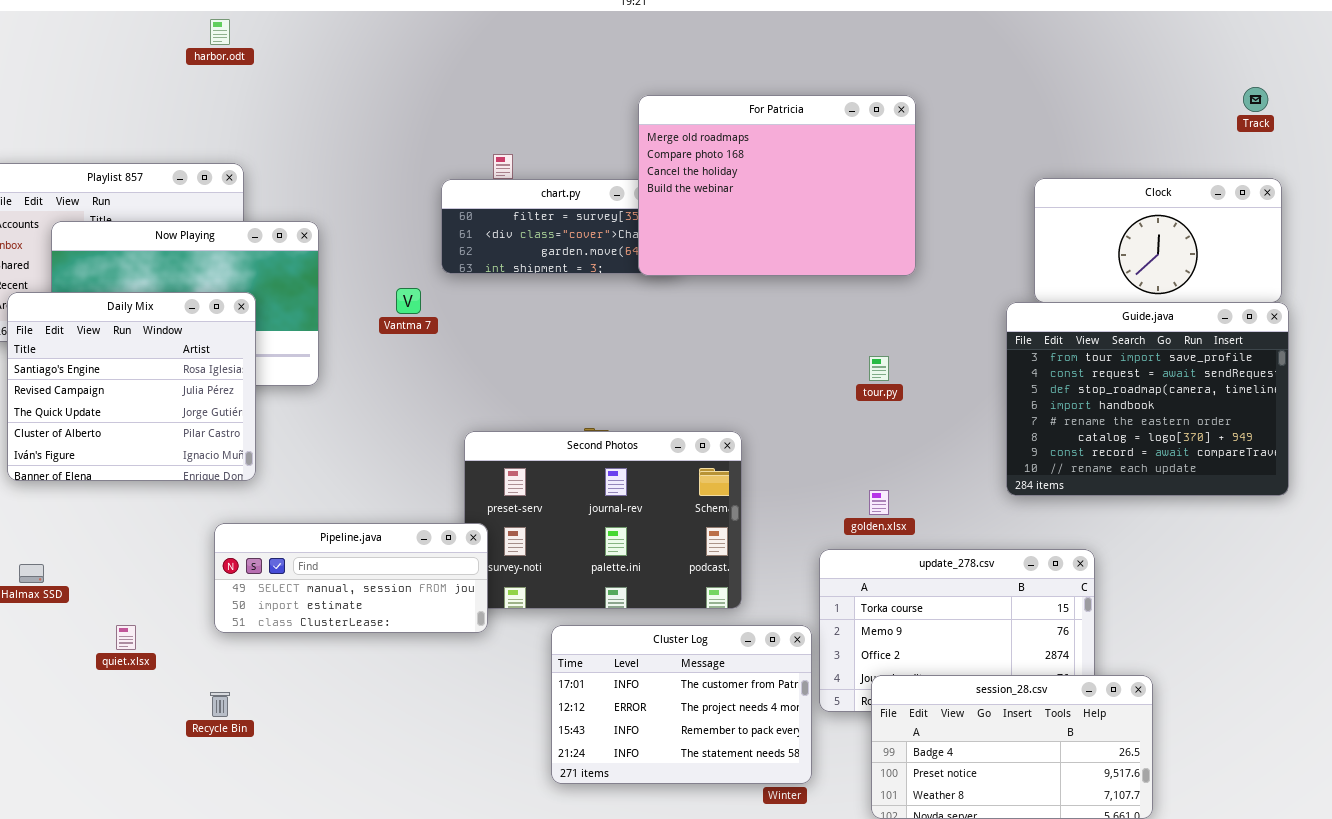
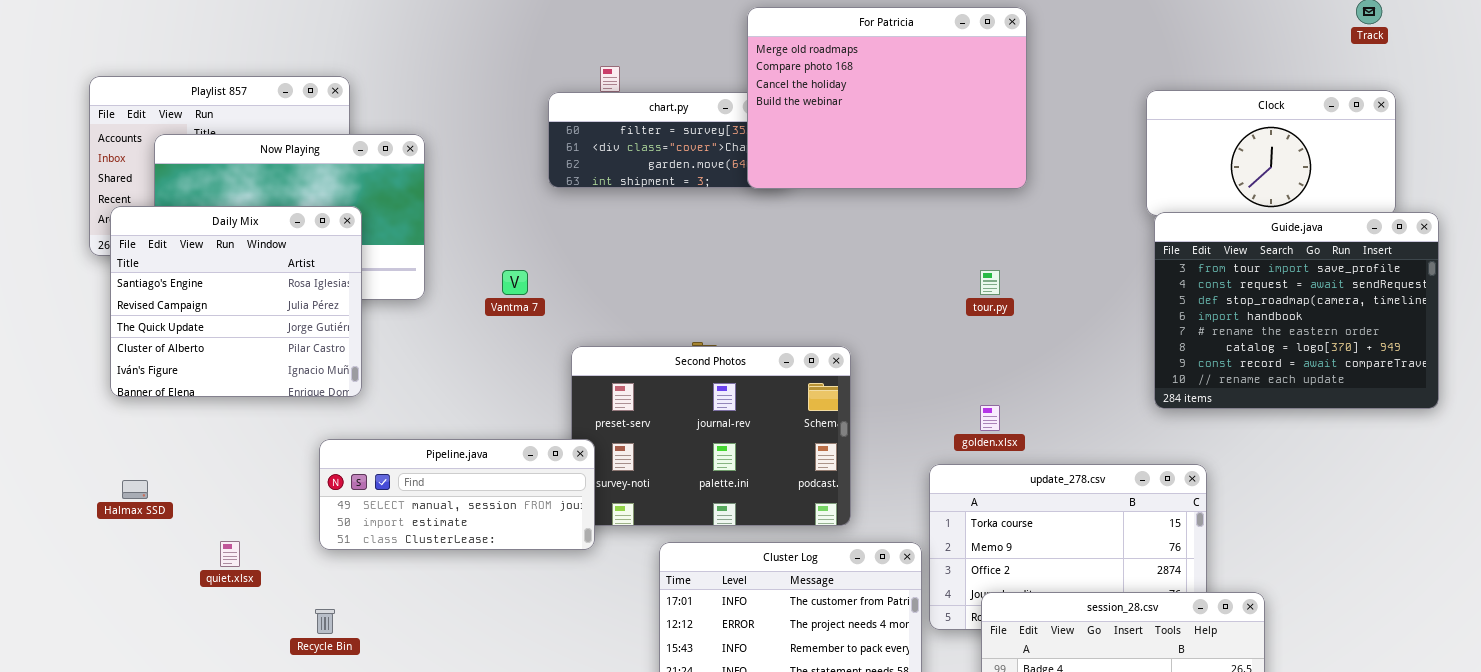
Vantma 7: [396,288,421,314] -> [502,270,528,295], moved
Guide.java: [1006,302,1289,496] -> [1154,212,1439,409], moved

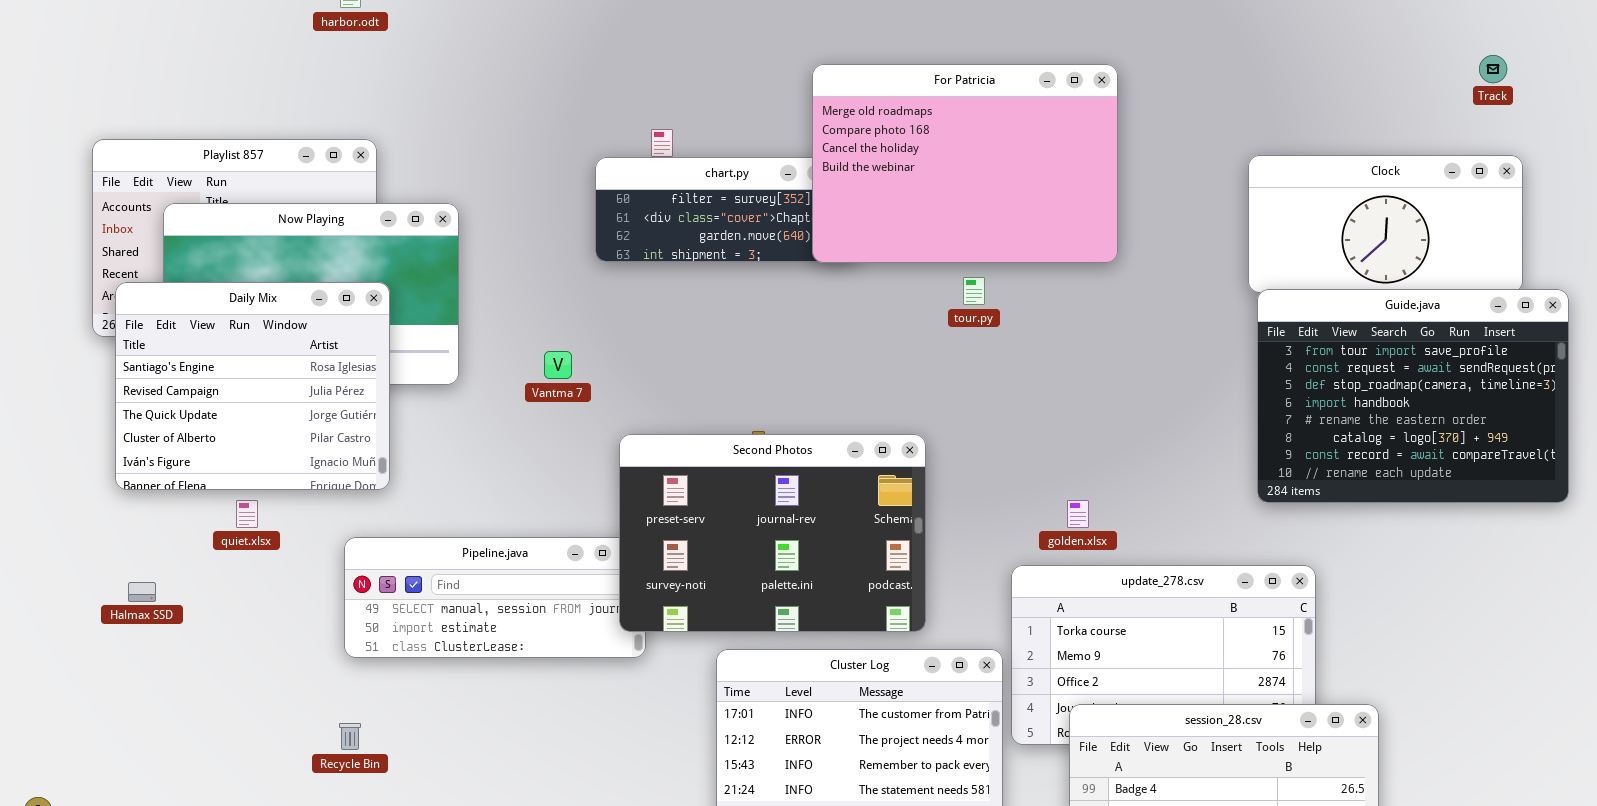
tour.py: [980,270,1000,295] -> [963,277,985,305], moved
Second Photos: [571,346,851,526] -> [619,434,926,632], raised
quiet.xlsx: [220,541,240,567] -> [236,500,258,528], moved

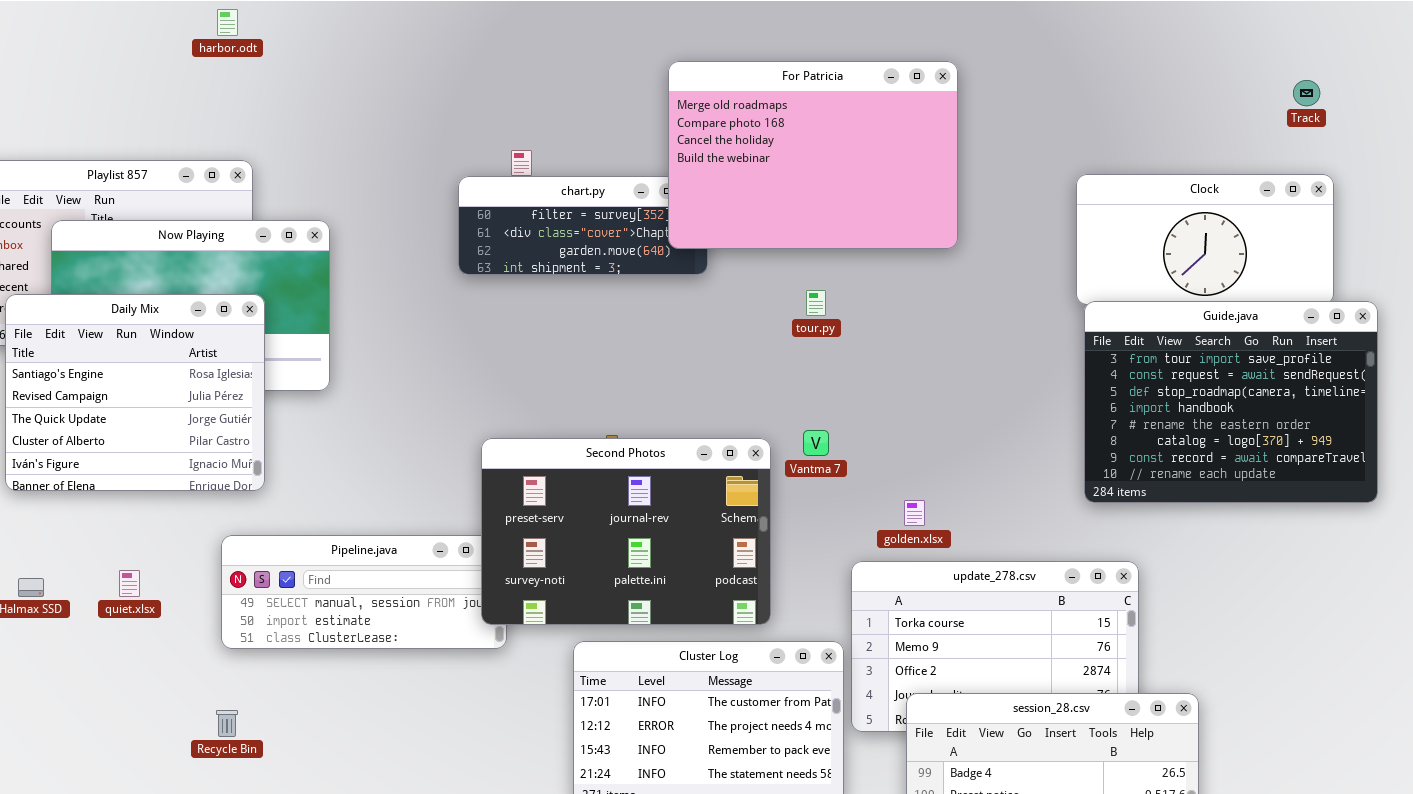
For Patricia: [812,64,1118,263] -> [668,61,958,249], moved
Vantma 7: [544,351,572,379] -> [803,430,829,456], moved
quiet.xlsx: [236,500,258,528] -> [119,570,140,597], moved

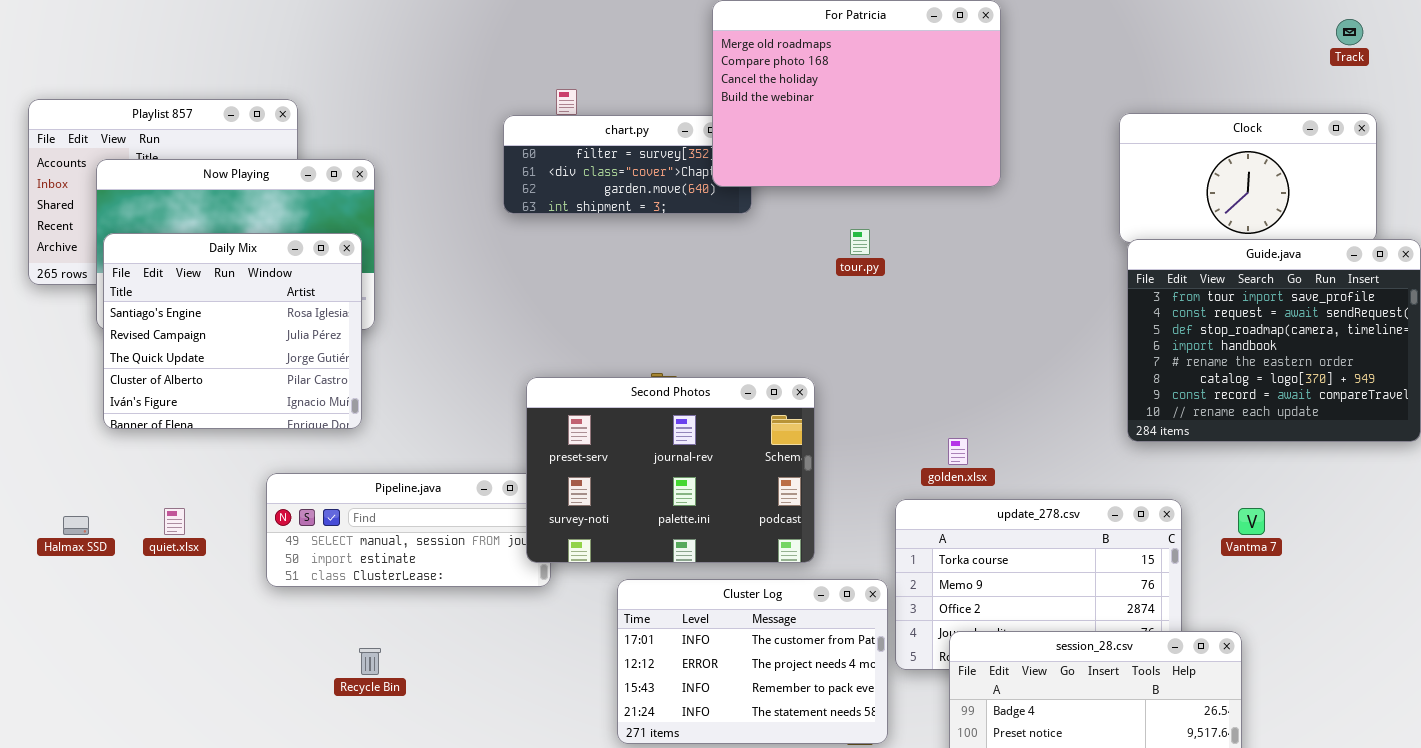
Daily Mix: [5,294,265,491] -> [103,233,362,429], moved
Vantma 7: [803,430,829,456] -> [1238,508,1265,535], moved
Recycle Bin: [216,710,238,737] -> [359,648,381,675], moved

